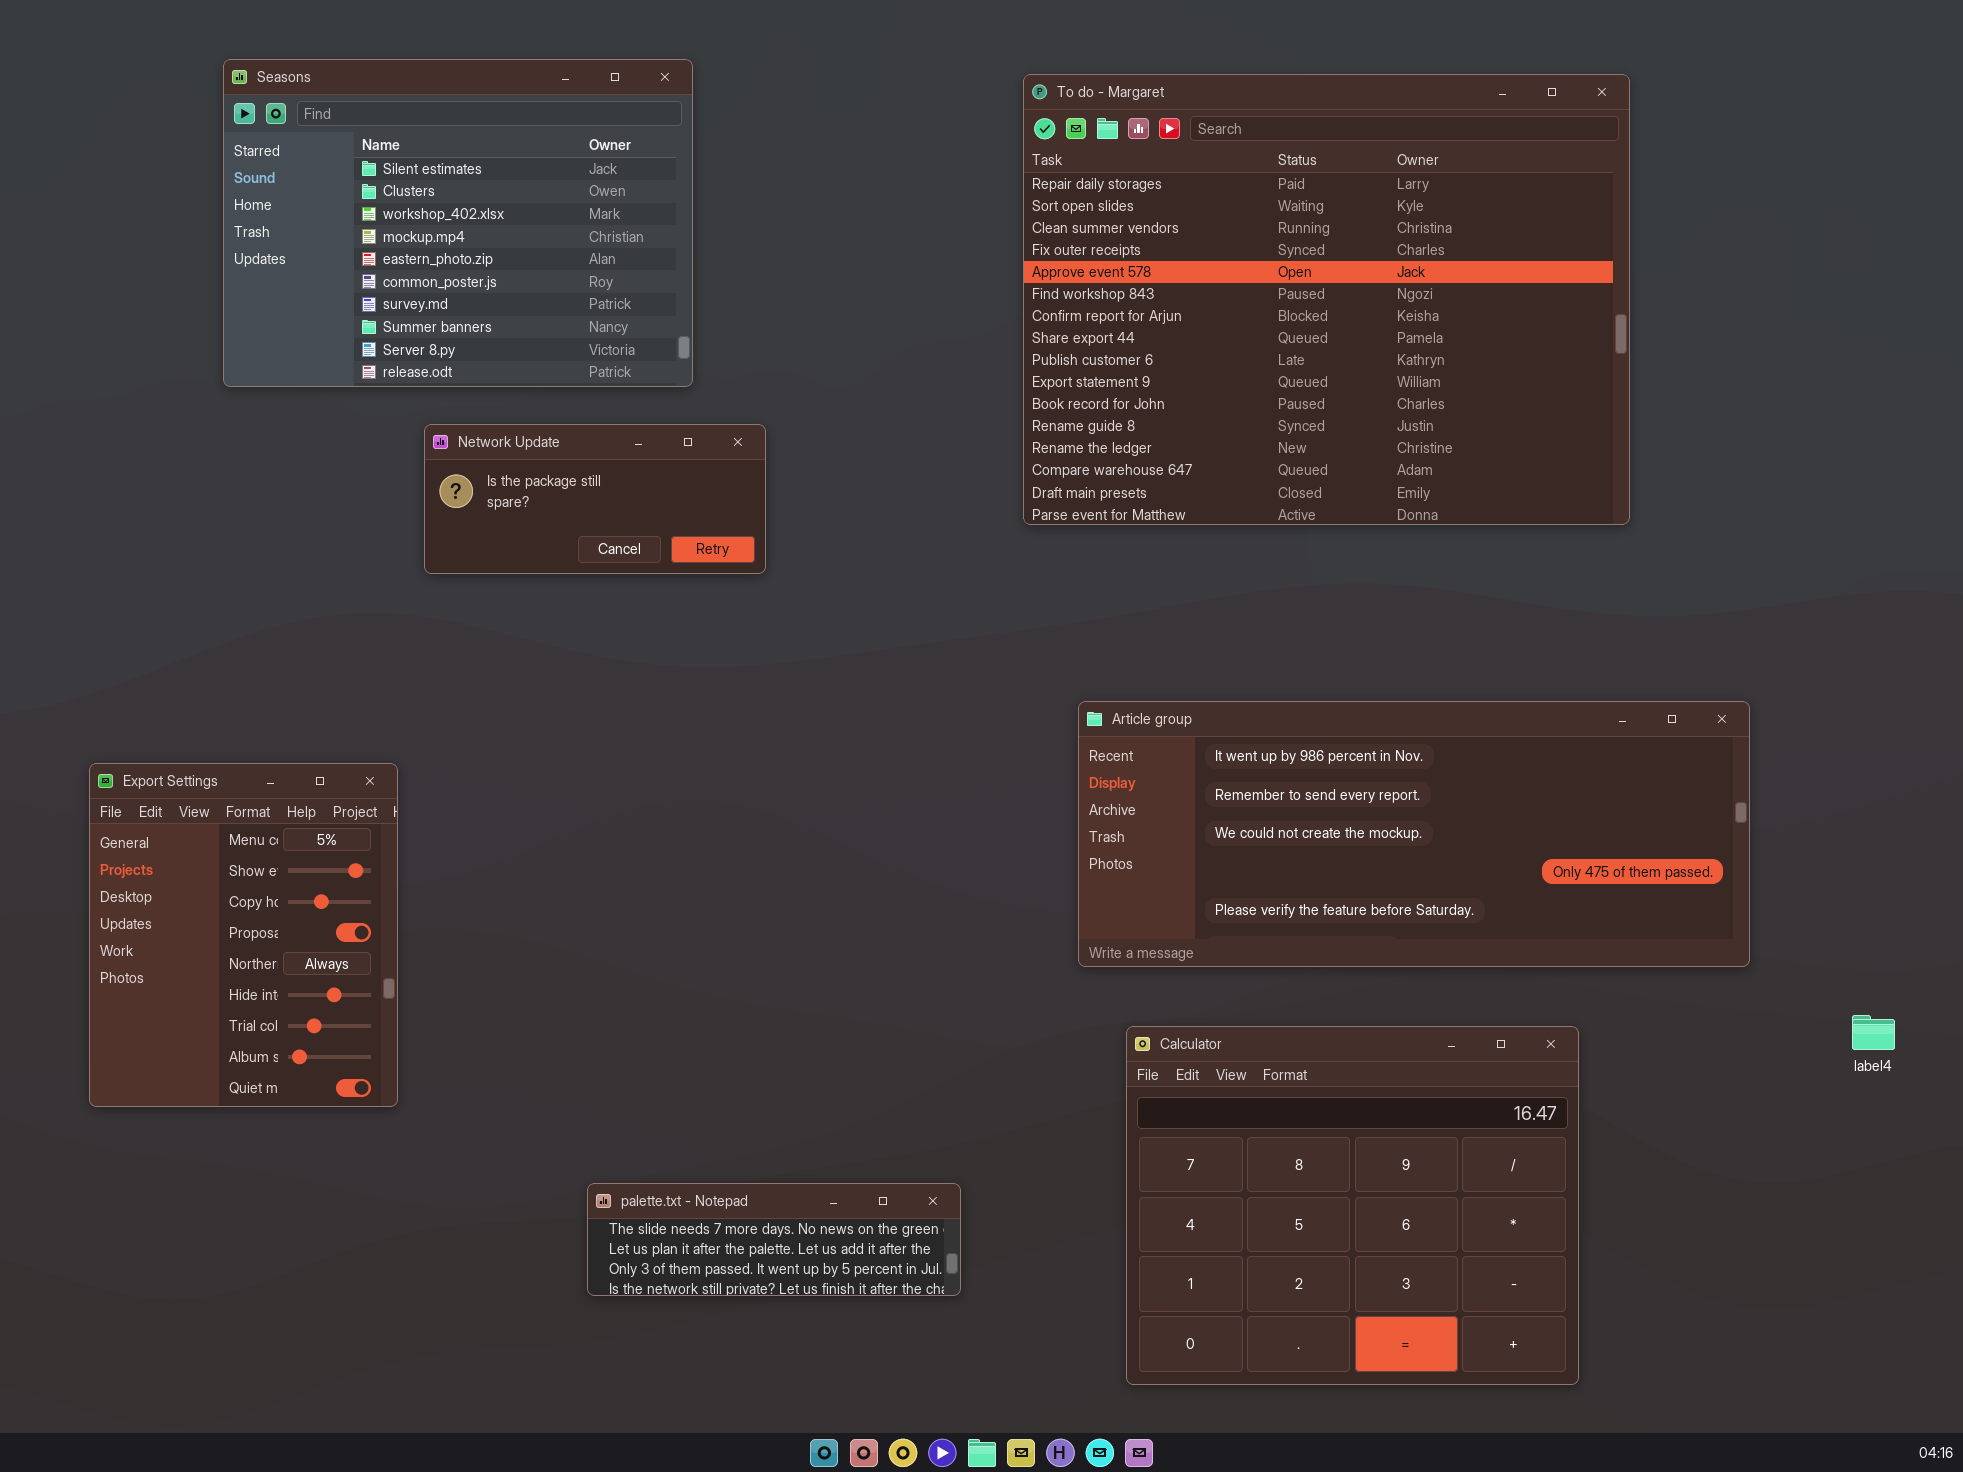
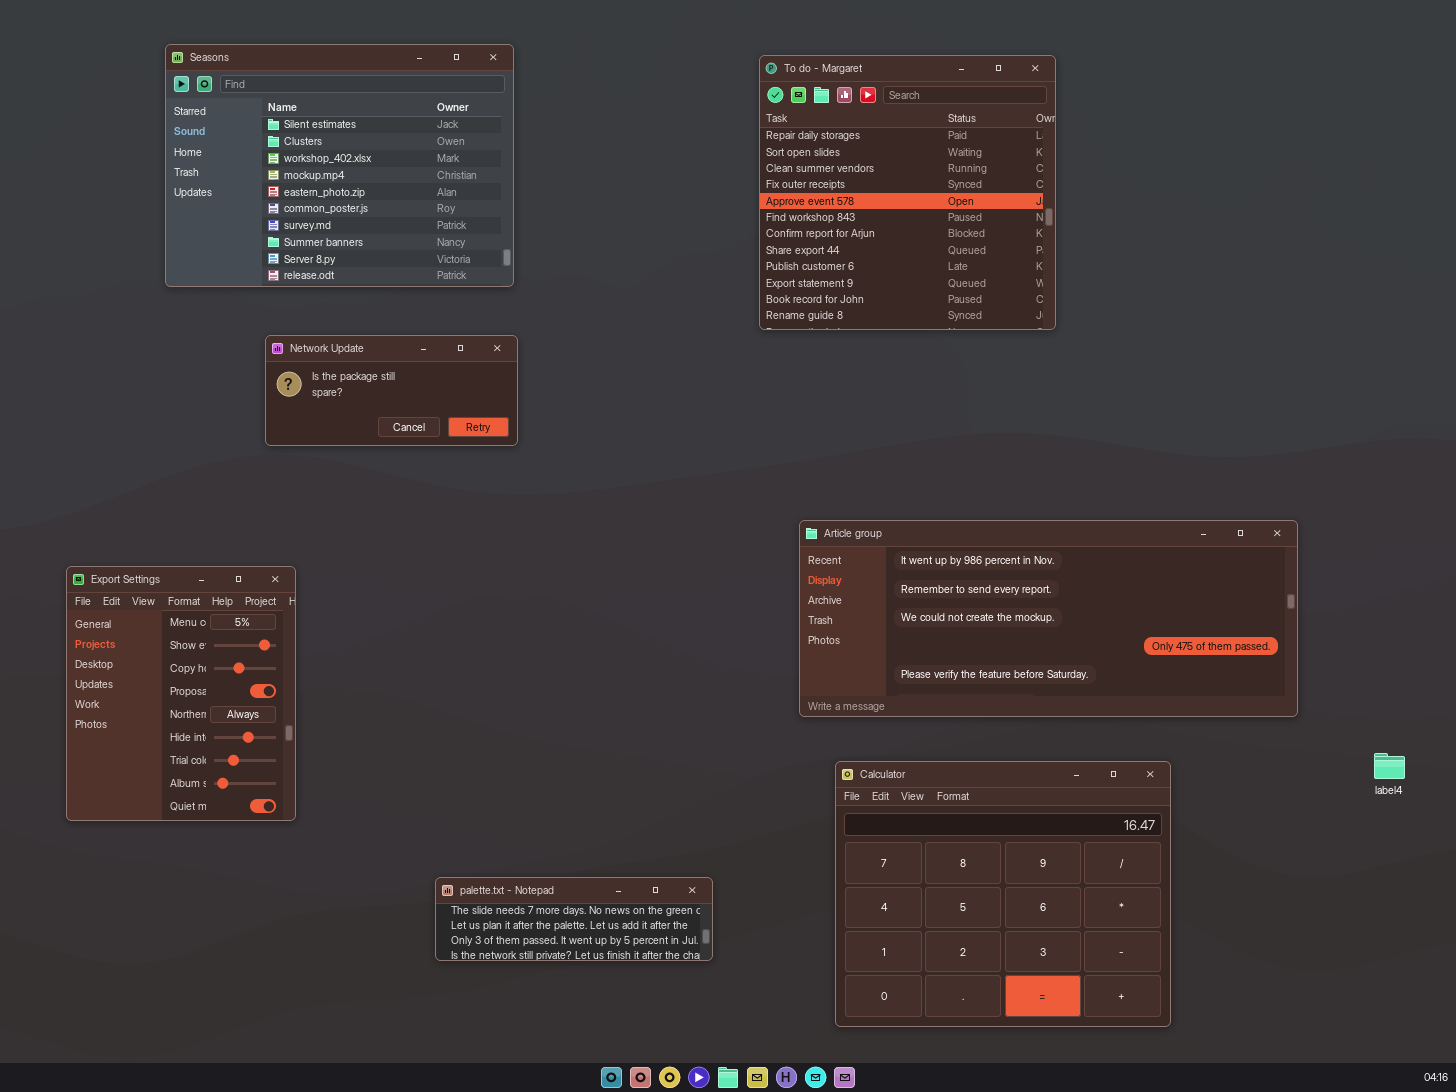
To do - Margaret: [1023,74,1630,525] -> [759,55,1056,330], resized
Network Update: [424,424,766,574] -> [265,335,518,446], moved

